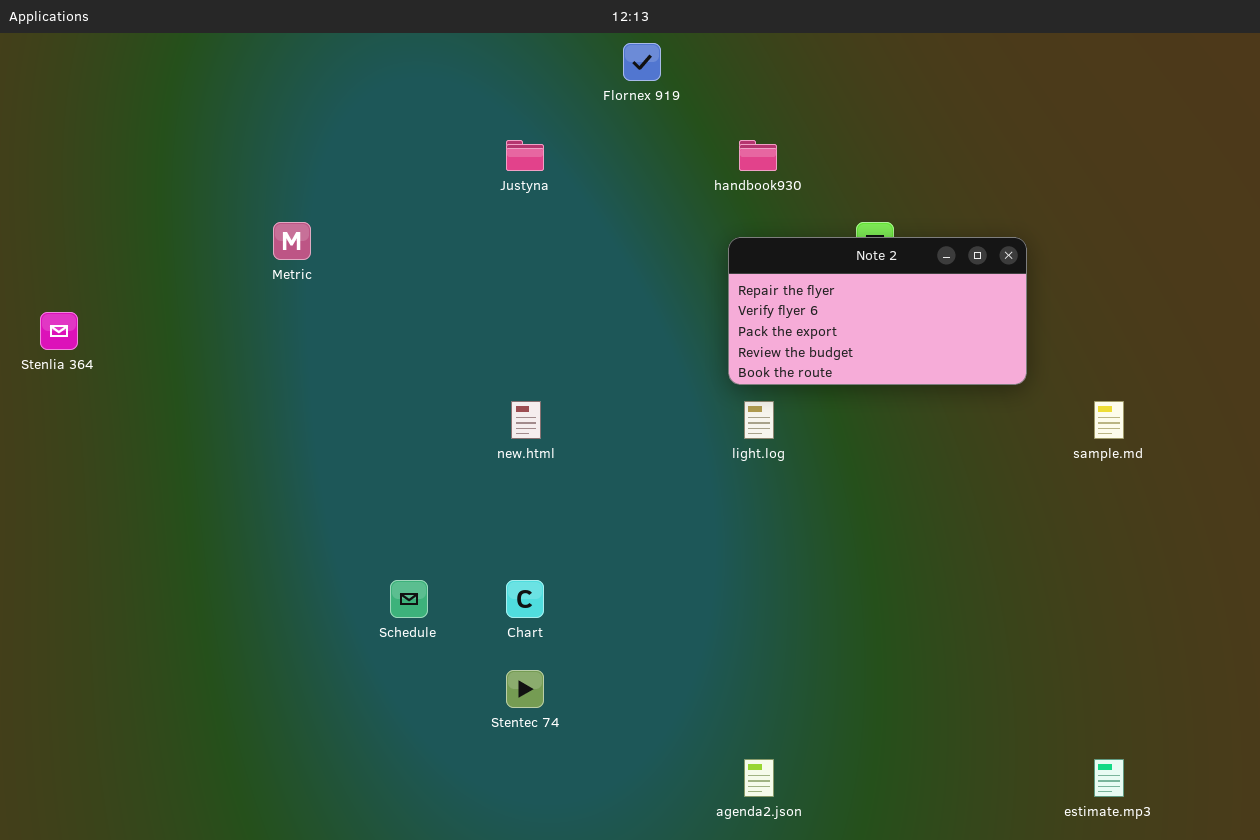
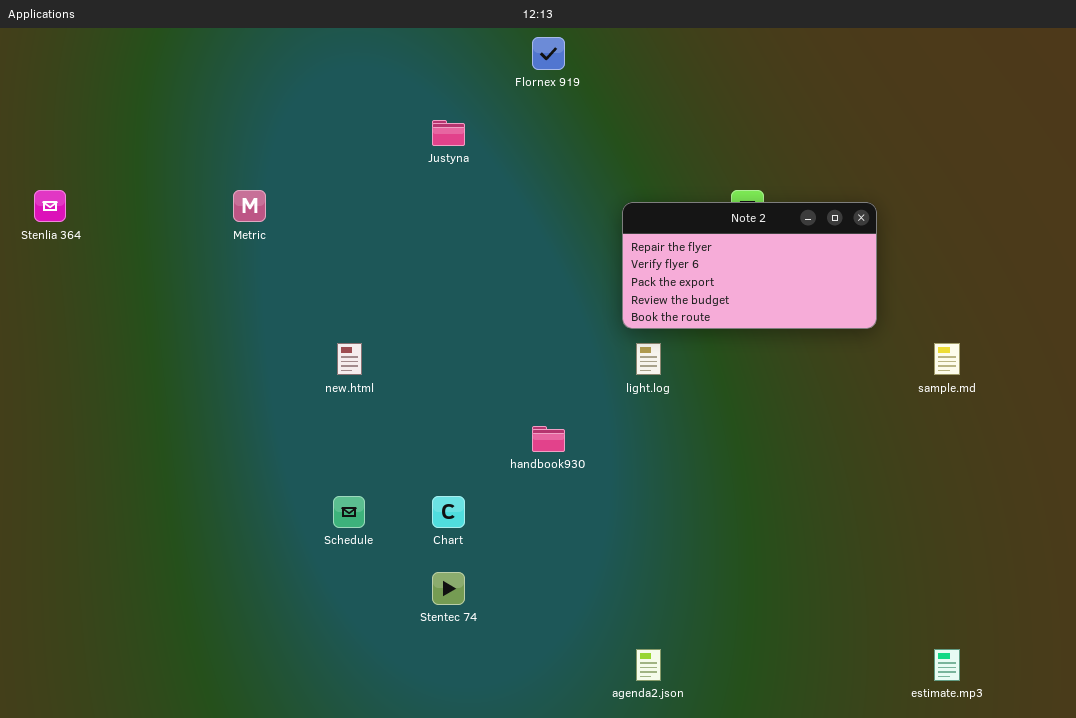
handbook930: [739,140,777,171] -> [532,426,565,452], moved
Stenlia 364: [40,312,78,350] -> [34,190,66,222], moved
new.html: [511,401,541,439] -> [337,343,362,375], moved

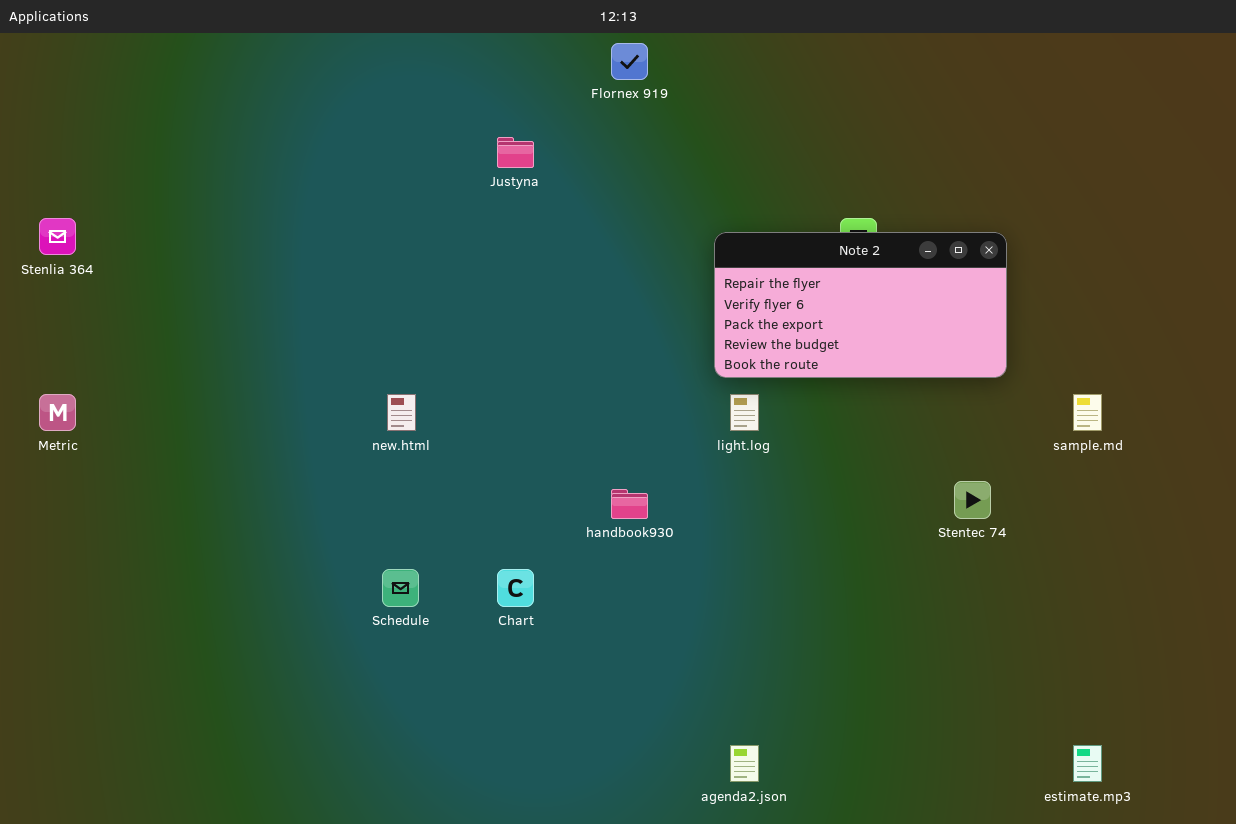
Metric: [233,190,266,222] -> [39,394,76,431], moved
Stentec 74: [432,572,465,605] -> [954,481,991,519], moved

